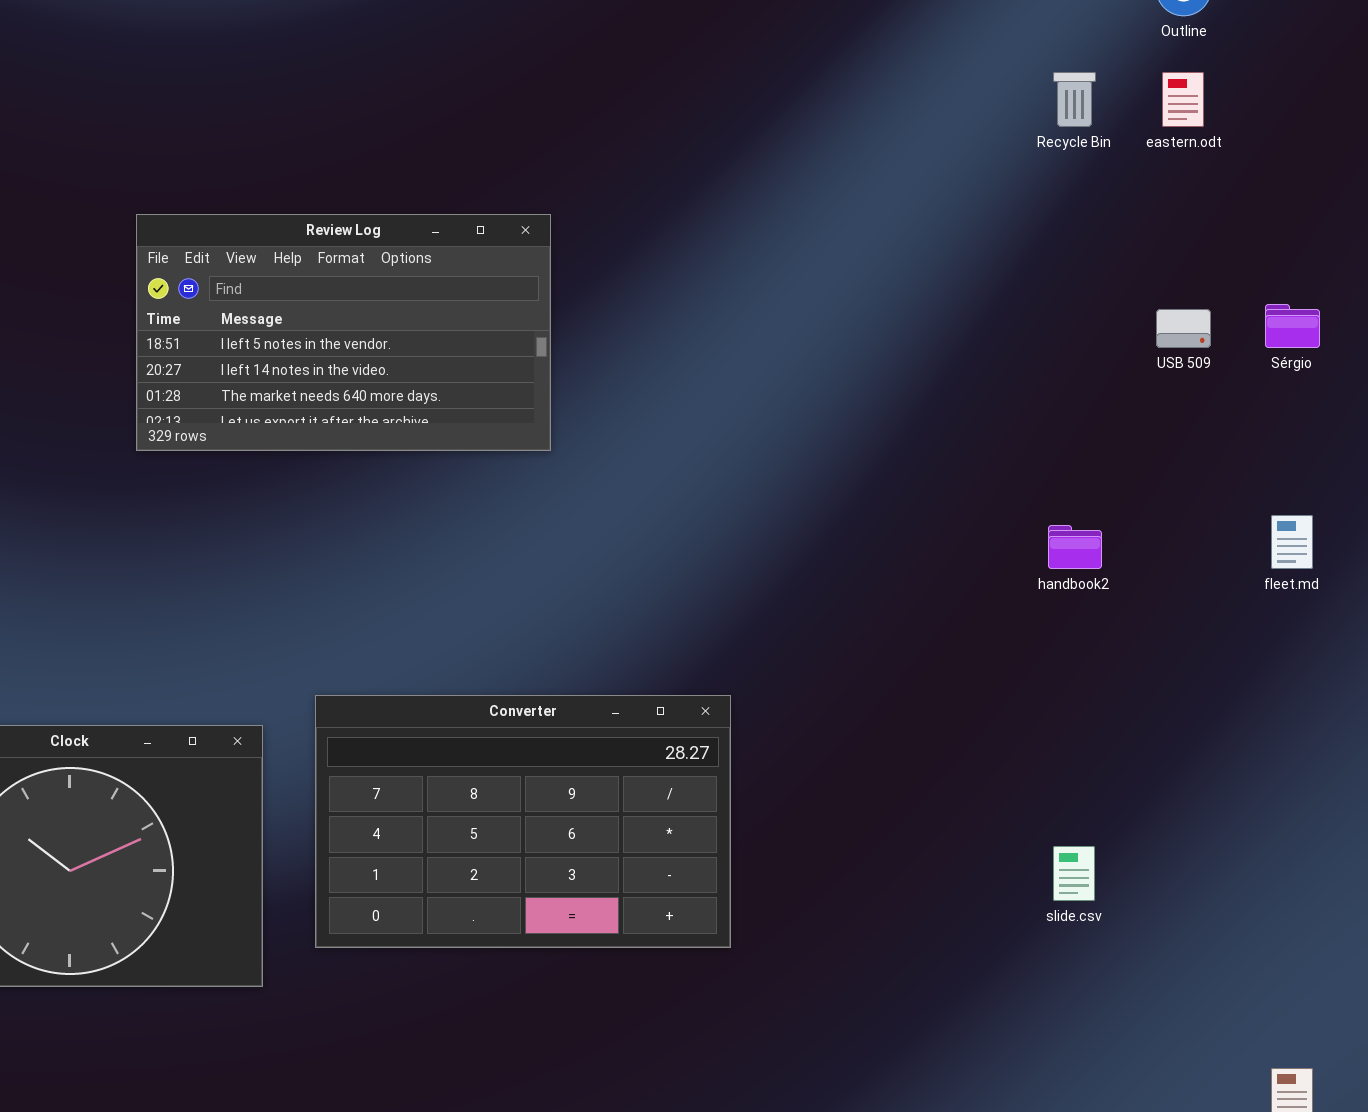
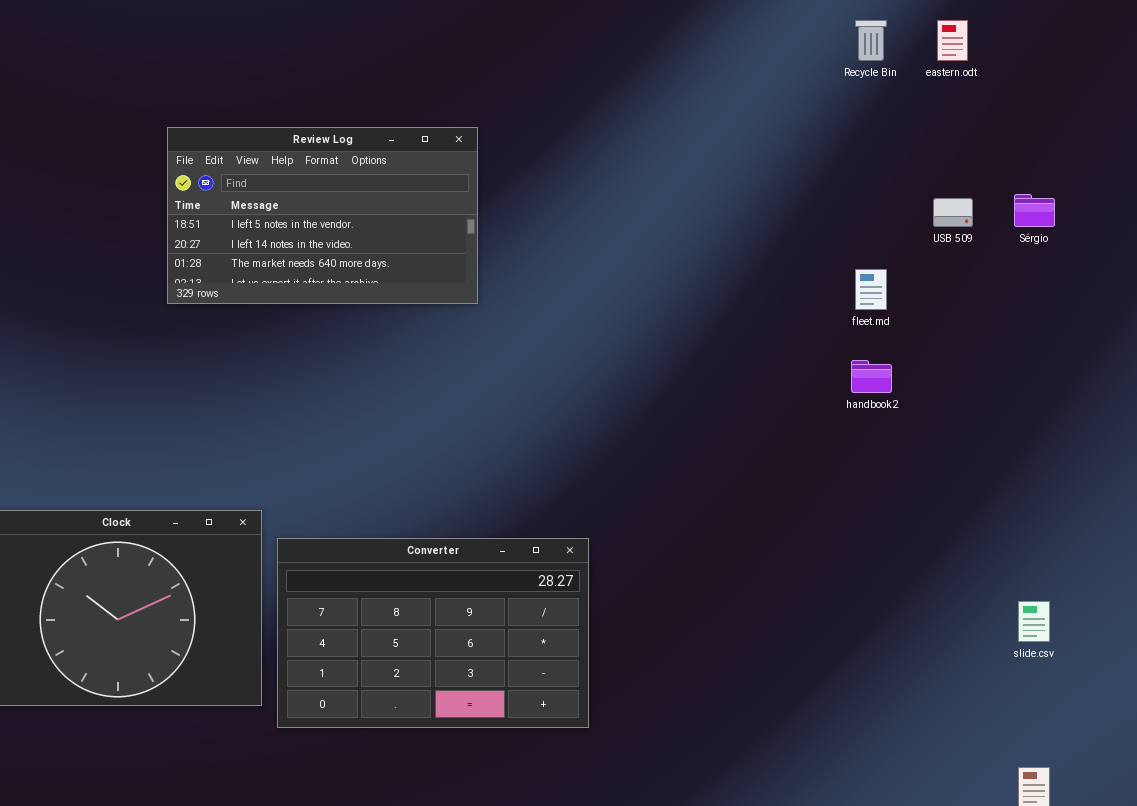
fleet.md: [1271,515,1313,569] -> [855,269,887,310], moved
Converter: [315,695,731,948] -> [277,538,589,728], moved
slide.csv: [1053,846,1095,901] -> [1018,601,1050,642], moved

